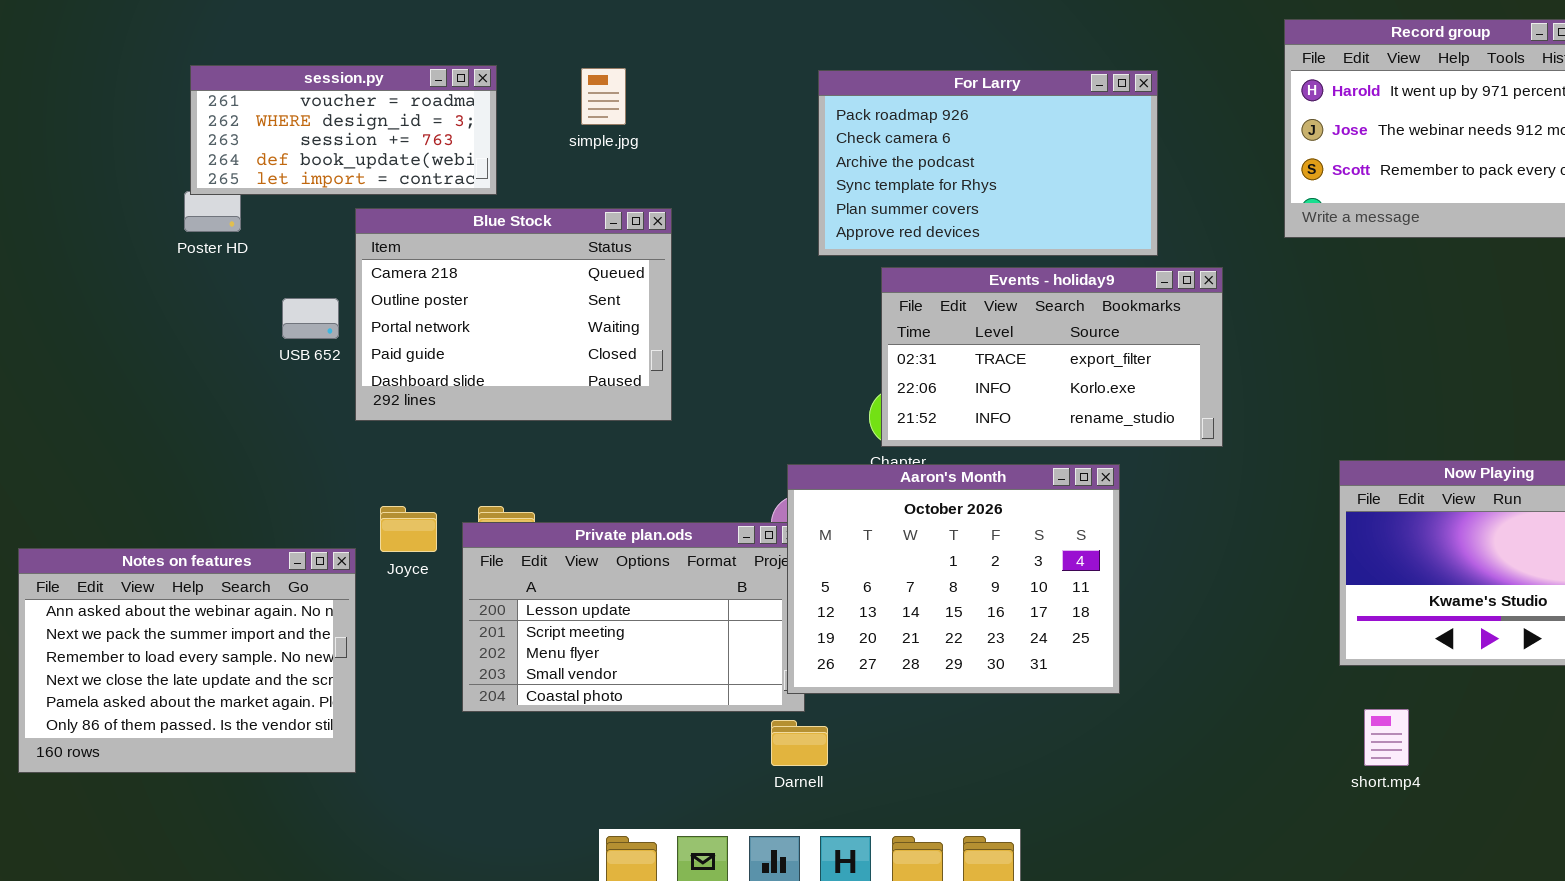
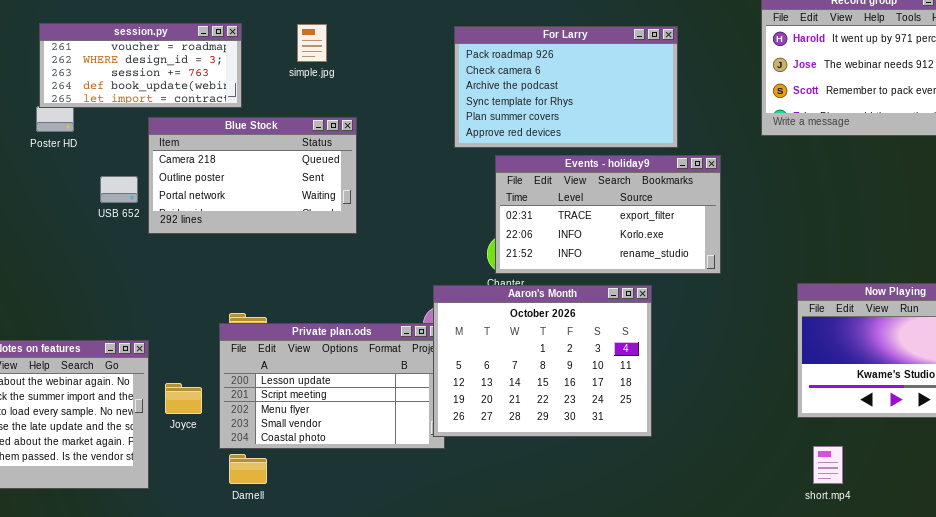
Blue Stock: [355,208,672,421] -> [148,117,357,234], resized
Joyce: [380,506,437,552] -> [165,383,202,414], moved
Darnell: [771,720,828,766] -> [229,454,267,484], moved

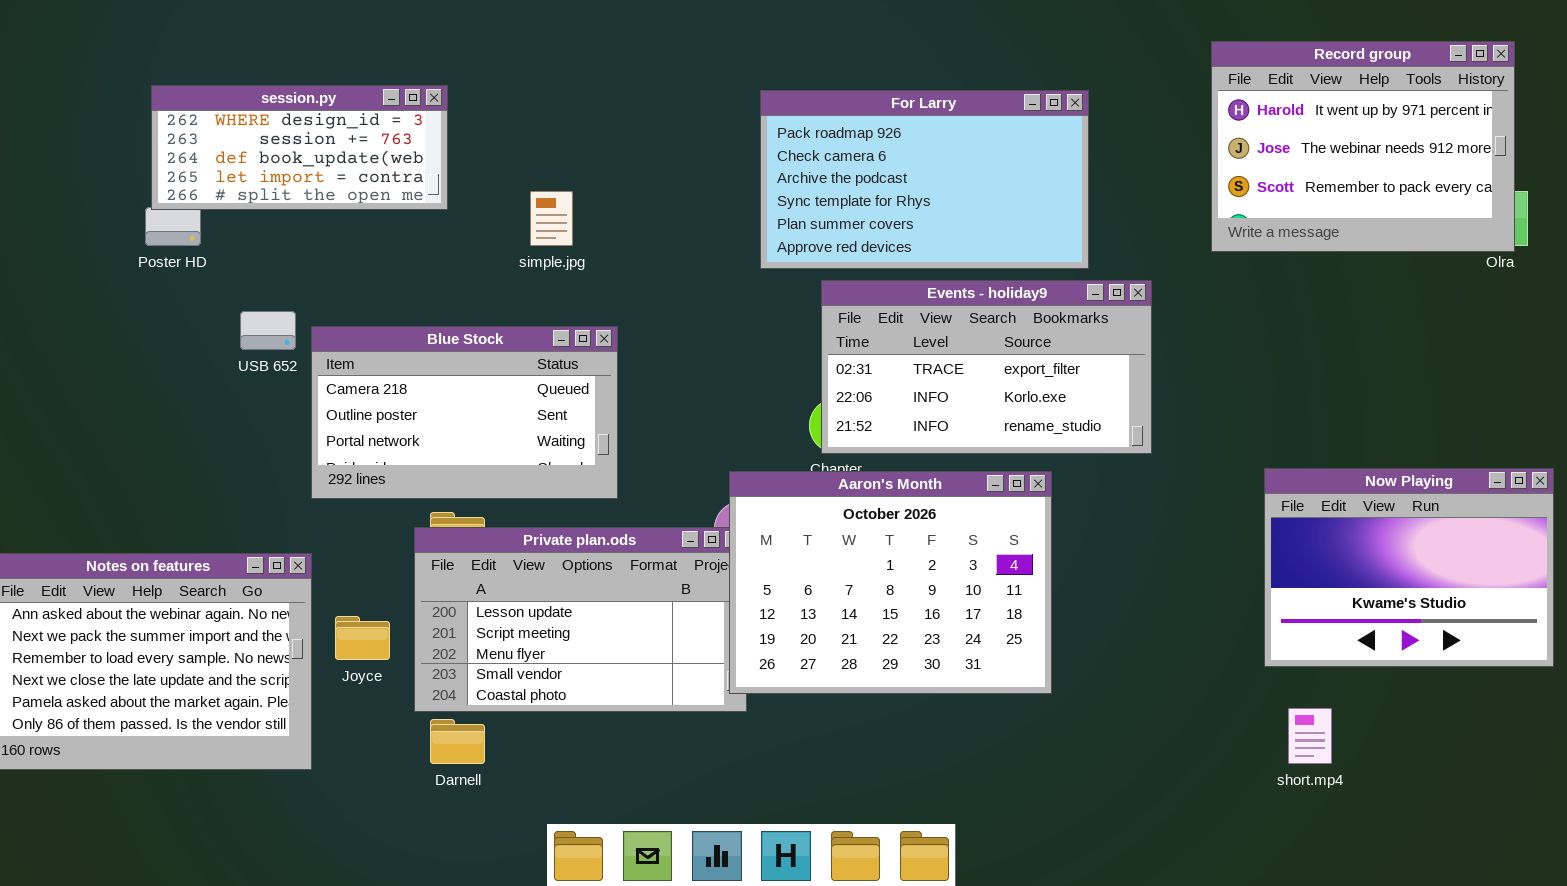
session.py: [39,23,242,108] -> [151,85,448,210], scrolled down 1 row
simple.jpg: [297,24,327,62] -> [530,191,573,246], moved
Blue Stock: [148,117,357,234] -> [311,326,618,499], moved

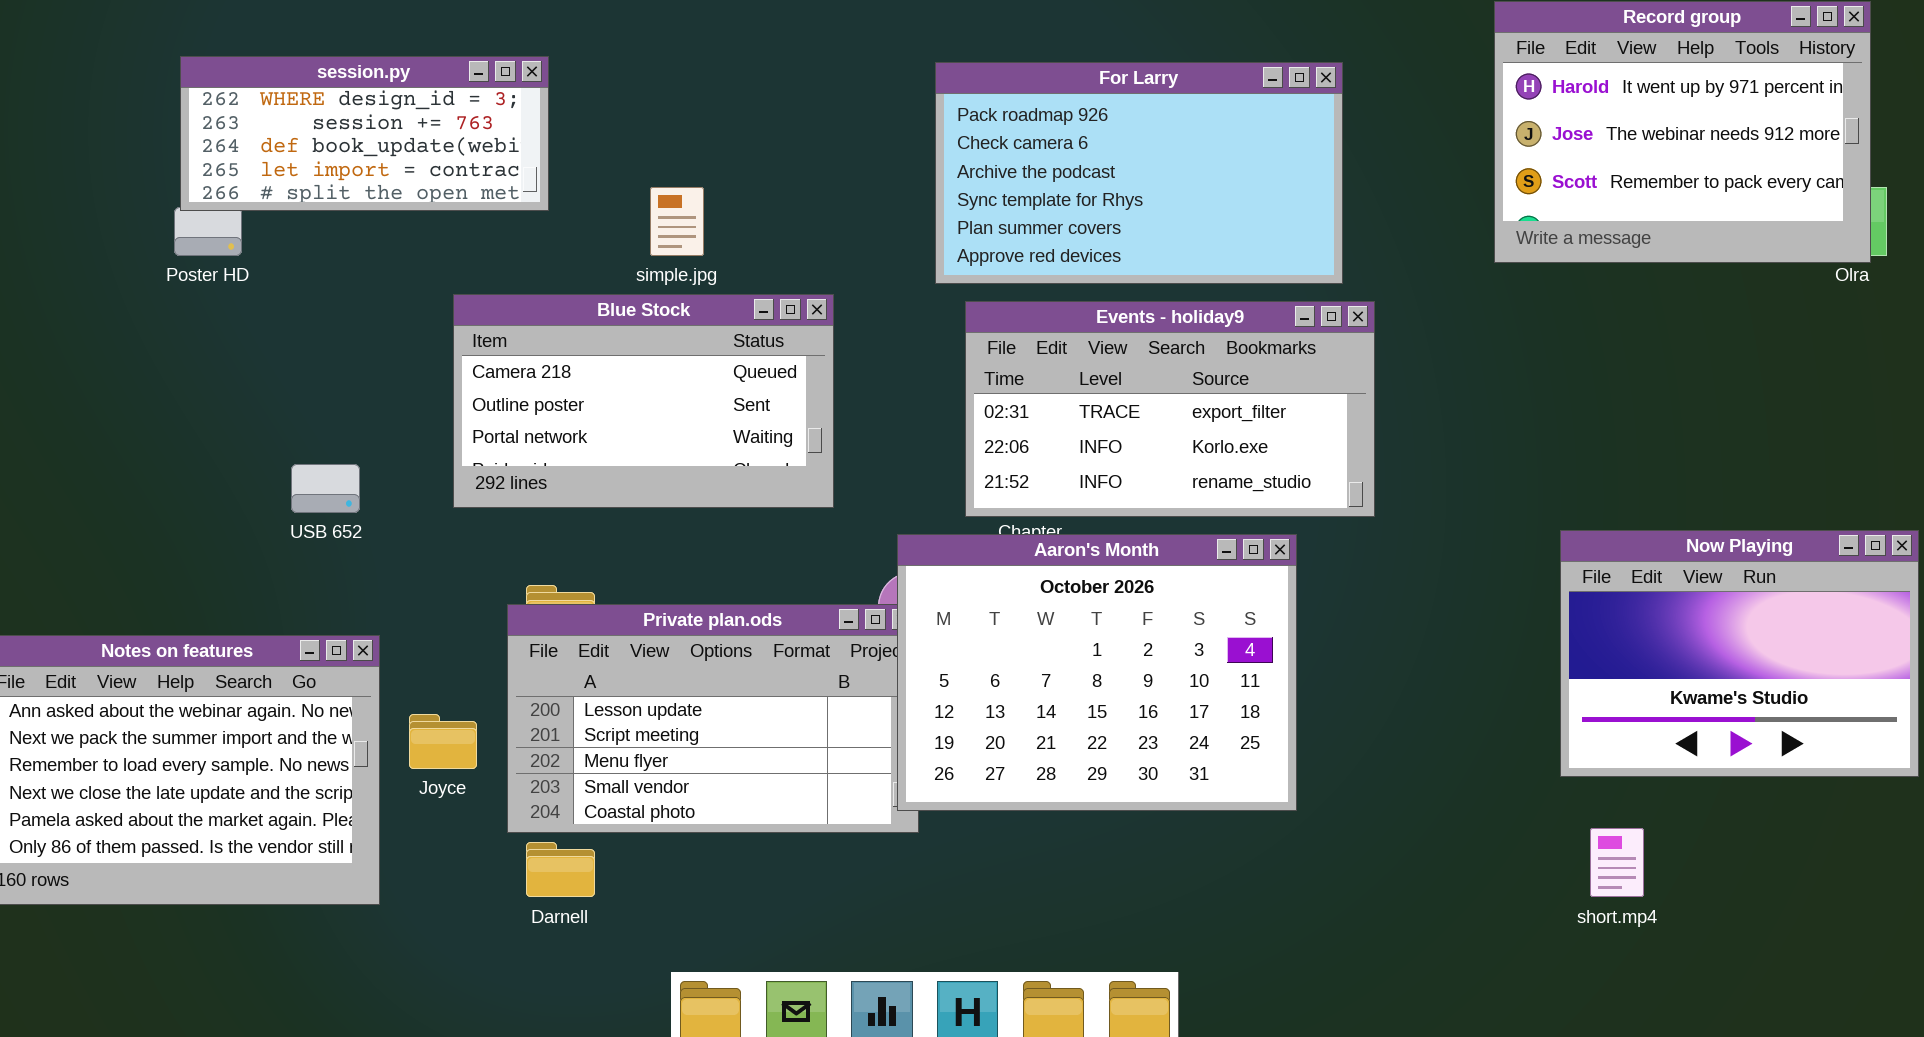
Events - holiday9: [821,280,1152,454] -> [965,301,1375,517], moved
USB 652: [240,311,296,350] -> [291,464,360,513], moved
Blue Stock: [311,326,618,499] -> [453,294,834,508], moved

